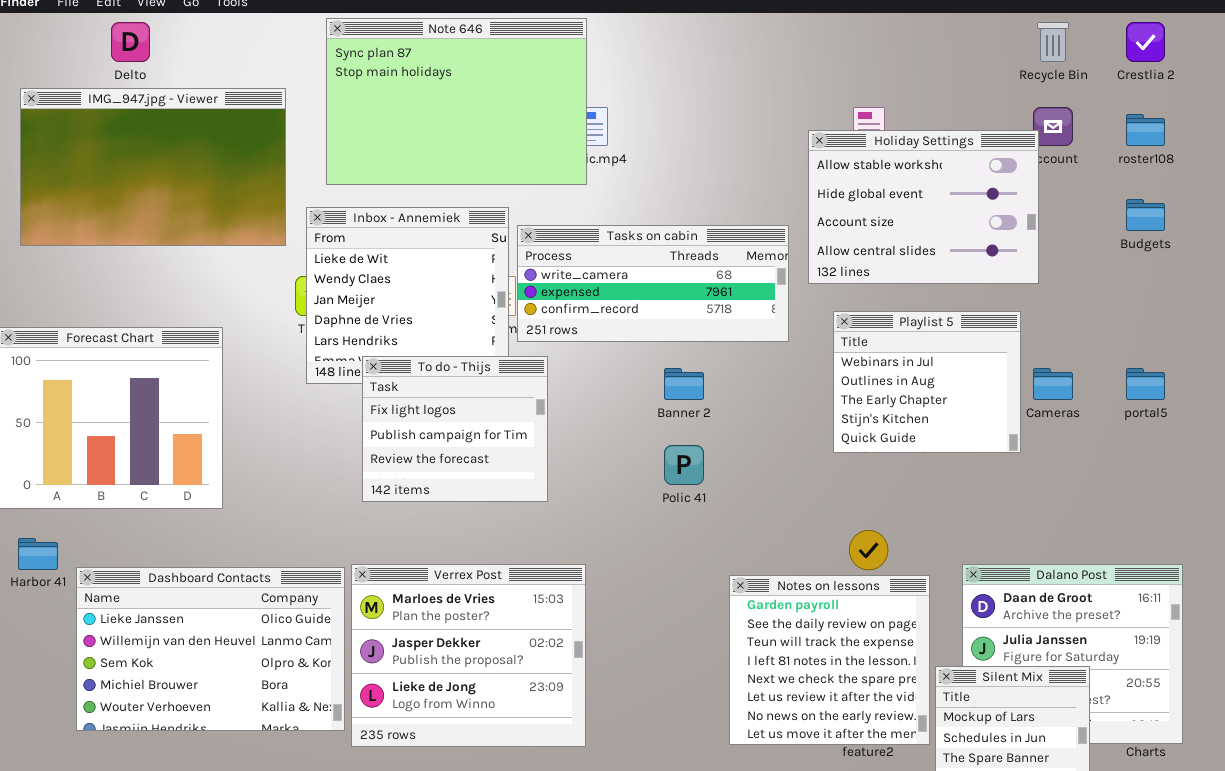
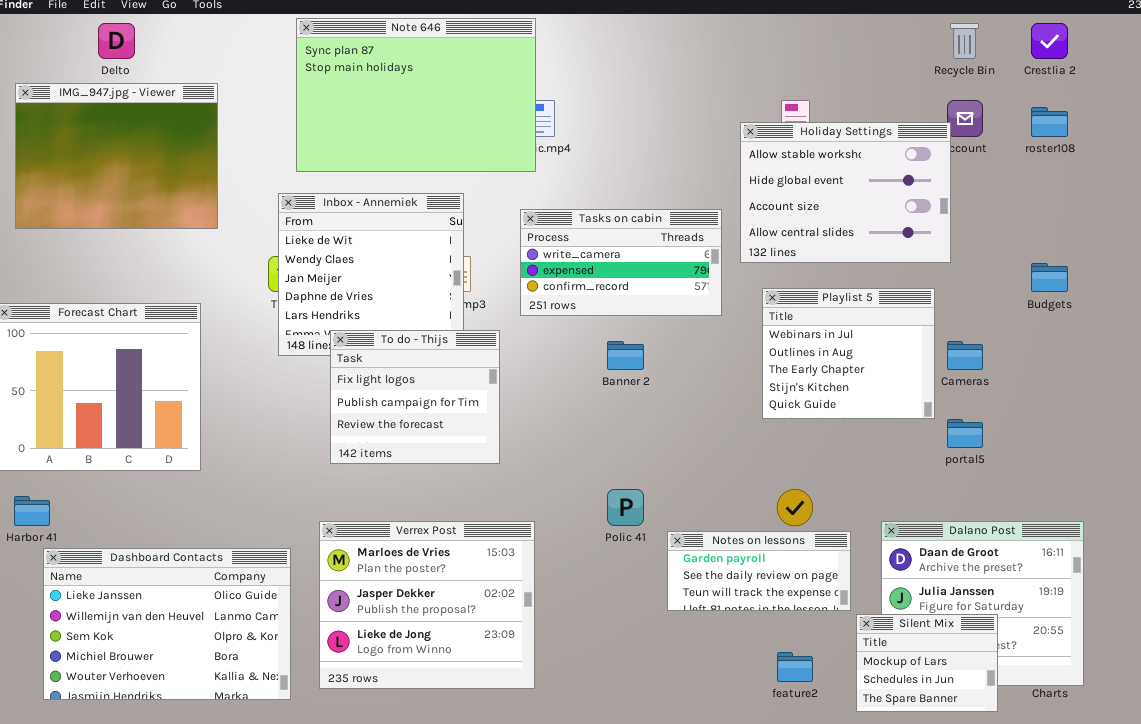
IMG_947.jpg - Viewer: [20,88,286,246] -> [15,83,218,229], resized
Budgets: [1126,199,1165,231] -> [1031,263,1068,292], moved
Tasks on cabin: [517,225,789,342] -> [520,209,722,316], resized
portal5: [1126,368,1165,400] -> [947,419,983,448], moved
Polic 41: [664,445,704,485] -> [607,489,644,526], moved
Dashboard Contacts: [76,567,345,731] -> [43,548,291,700], moved
Notes on lessons: [729,575,930,745] -> [667,531,851,611], resized

